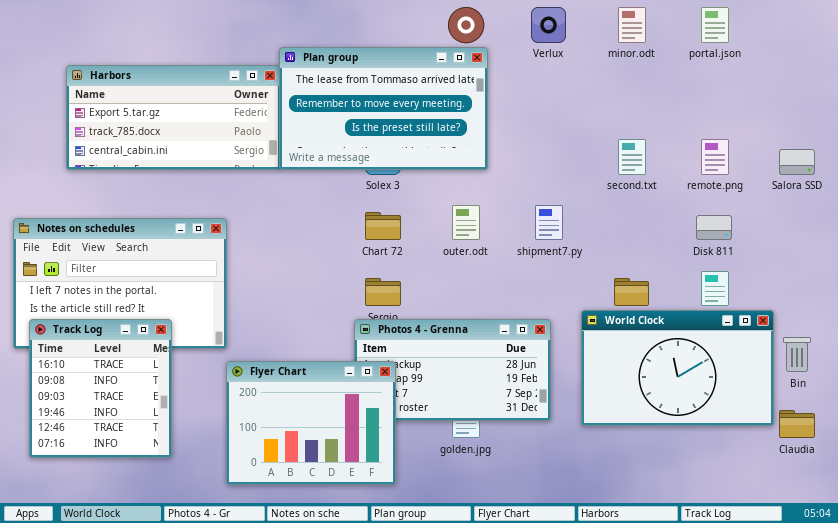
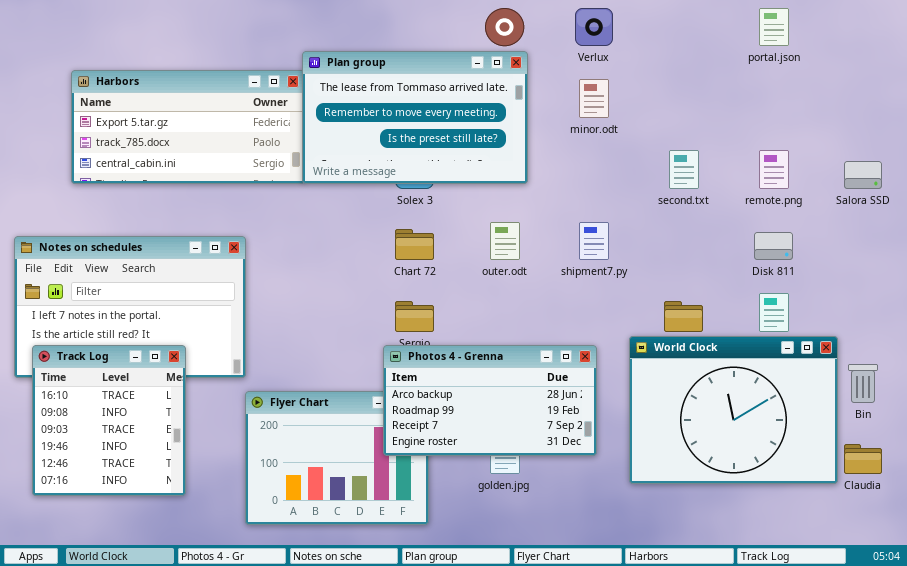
minor.odt: [618,7,646,43] -> [579,79,609,118], moved
World Clock: [581,310,774,426] -> [629,336,838,484], resized
Photos 4 - Grenna: [354,319,551,421] -> [383,345,597,456], raised

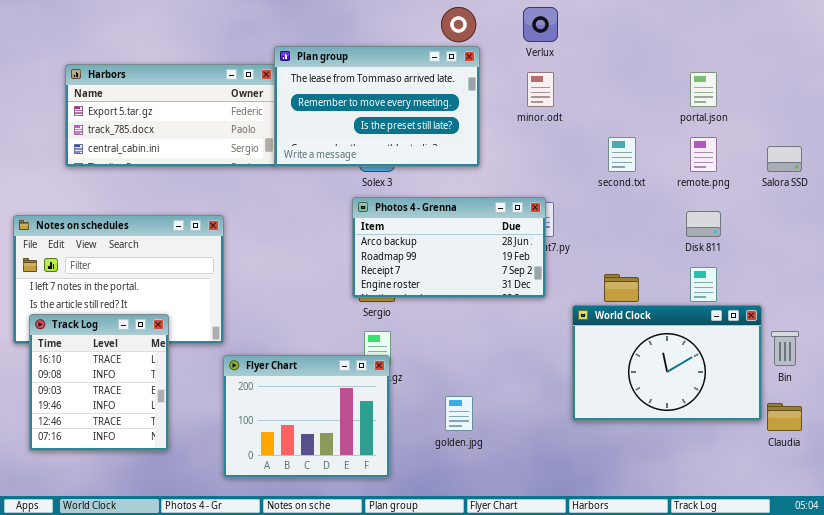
portal.json: [759,8,789,46] -> [690,72,717,107], moved
World Clock: [629,336,838,484] -> [572,305,762,421], resized
Photos 4 - Grenna: [383,345,597,456] -> [352,197,546,298], moved

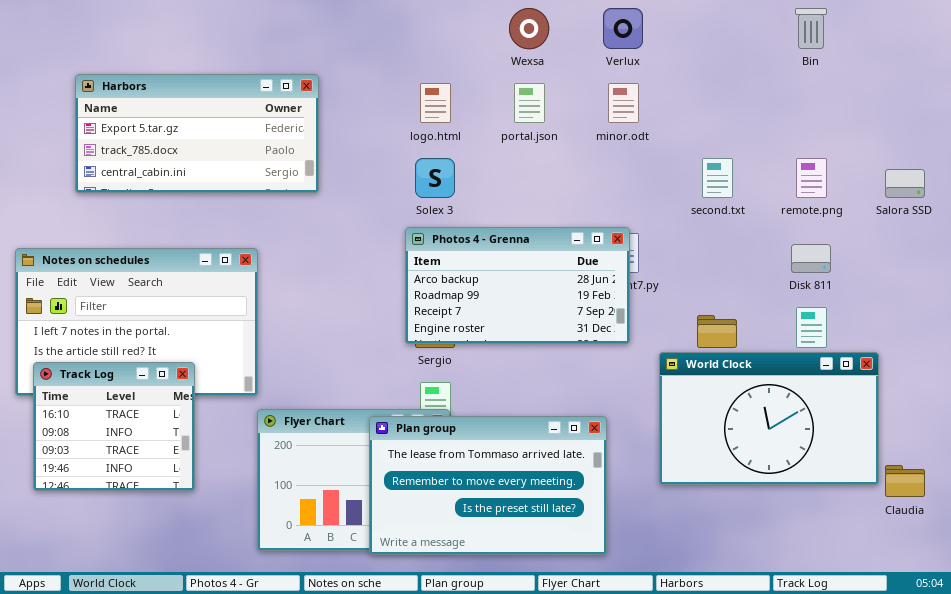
Plan group: [274,46,480,167] -> [369,416,607,555], moved
portal.json: [690,72,717,107] -> [514,83,545,123], moved
Track Log: [29,314,169,451] -> [33,362,195,491], resized
Bin: [771,331,799,366] -> [795,8,827,49], moved

